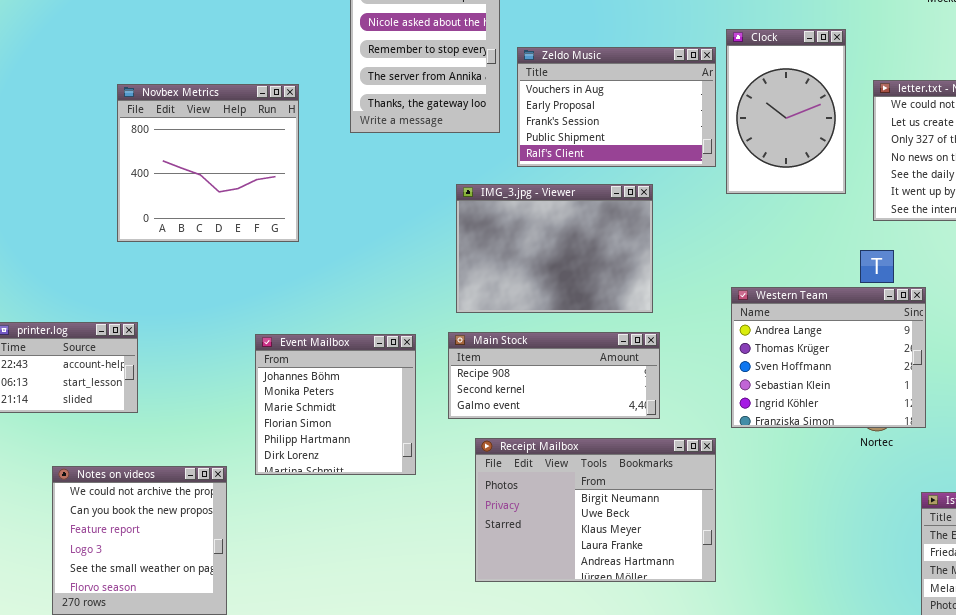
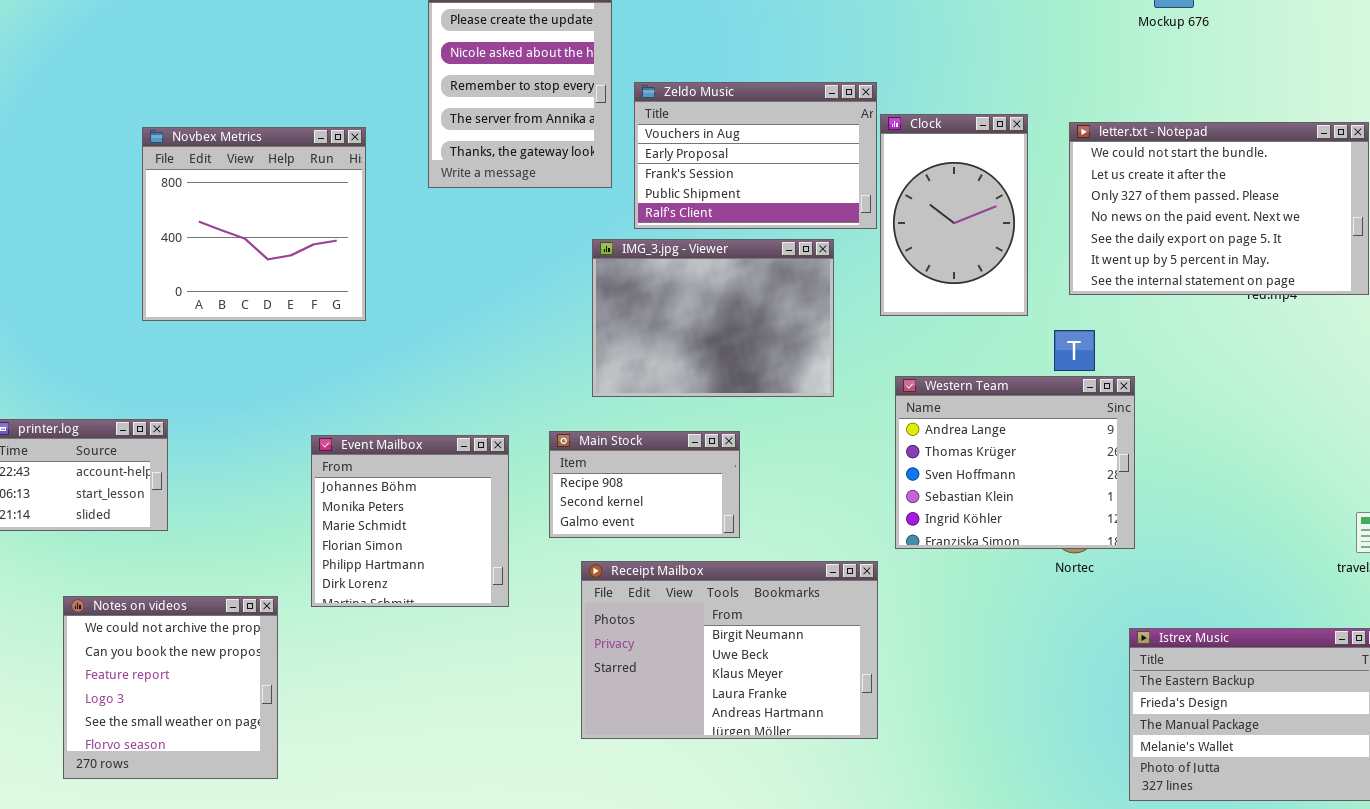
Clock: [726,29,846,194] -> [880,114,1028,316], moved
IMG_3.jpg - Viewer: [456,184,653,313] -> [592,239,834,397], moved
Main Stock: [448,332,660,419] -> [549,431,740,538], resized

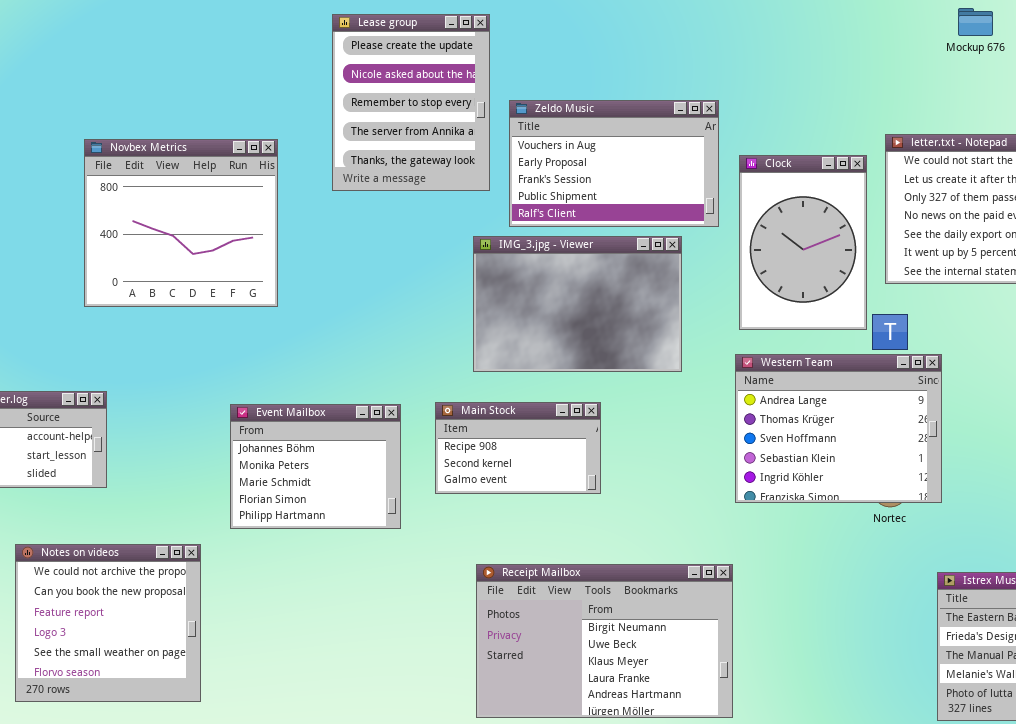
Clock: [880,114,1028,316] -> [739,155,867,330], moved
Event Mailbox: [311,435,509,607] -> [230,404,401,529], resized
Receipt Mailbox: [581,561,878,739] -> [476,564,733,718], moved

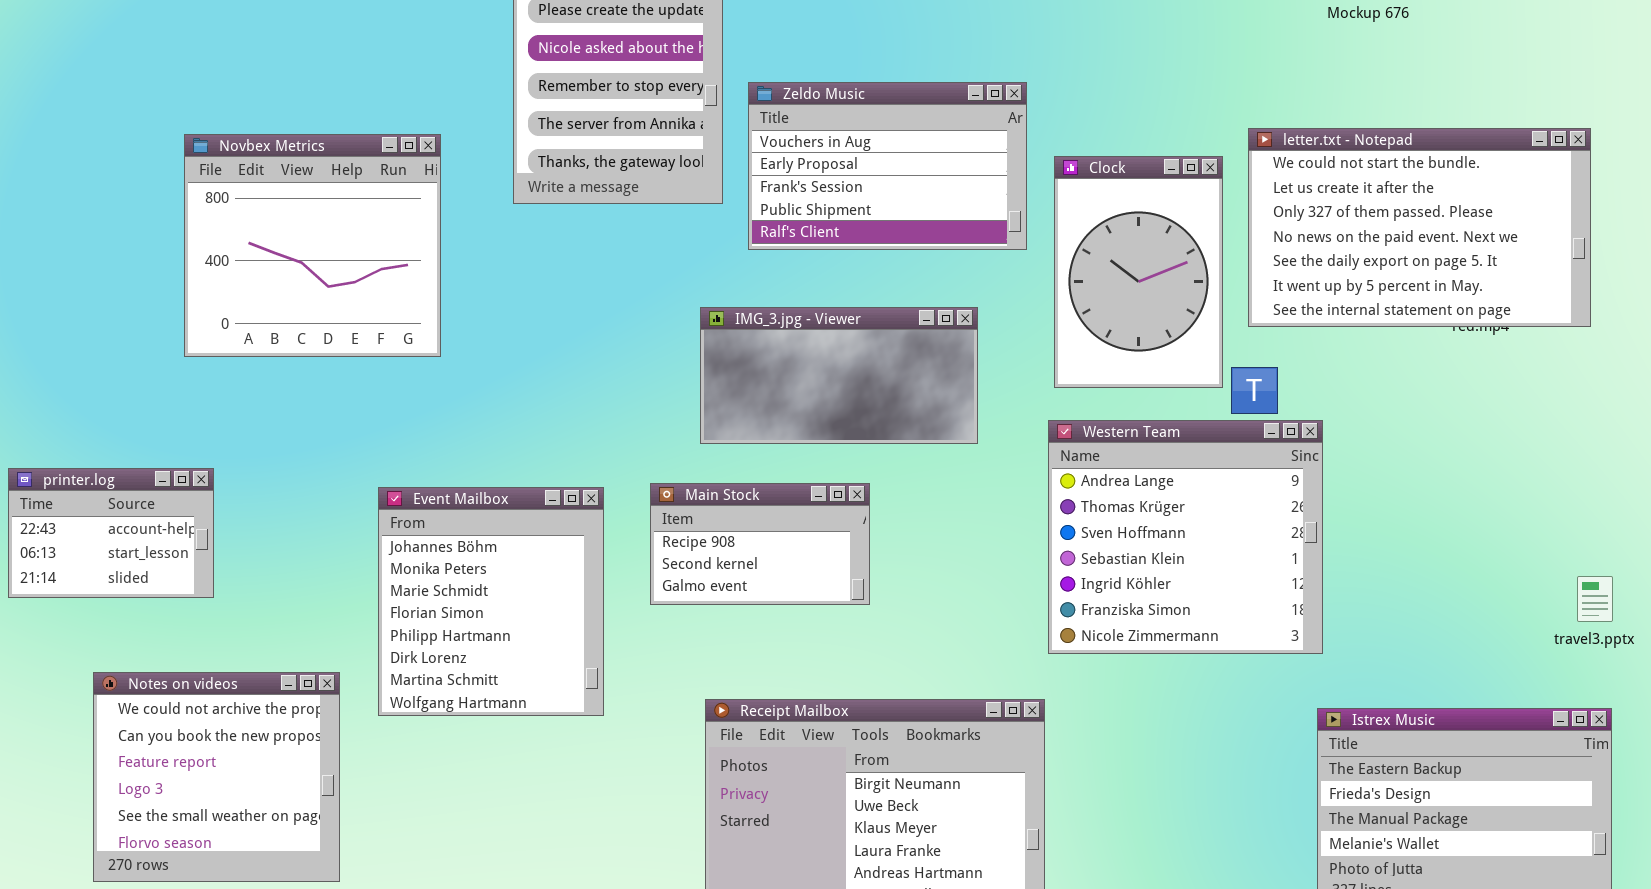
IMG_3.jpg - Viewer: [473,236,682,372] -> [700,307,978,444], resized
Western Team: [735,354,942,503] -> [1048,420,1323,654], resized
Event Mailbox: [230,404,401,529] -> [378,487,604,716], resized

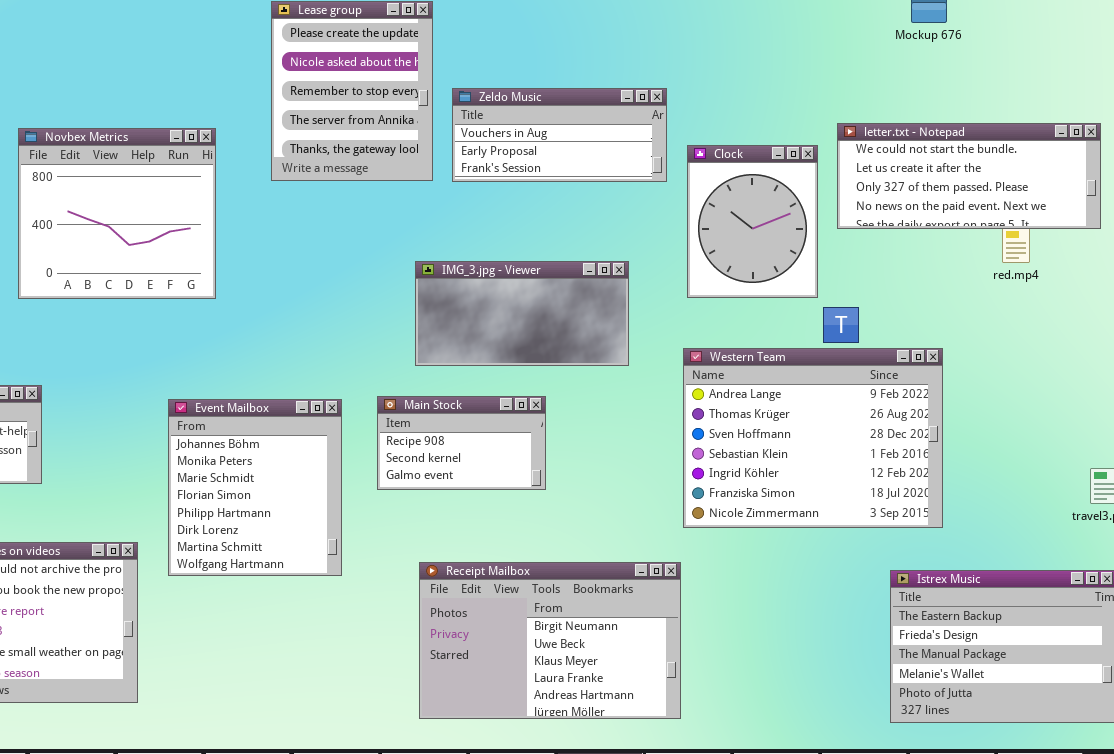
Zeldo Music: [748,82,1027,250] -> [452,88,667,182], resized
letter.txt - Notepad: [1248,128,1591,327] -> [837,123,1101,229], resized
Clock: [1054,156,1223,388] -> [687,145,818,298], resized
Western Team: [1048,420,1323,654] -> [683,348,943,528], resized

